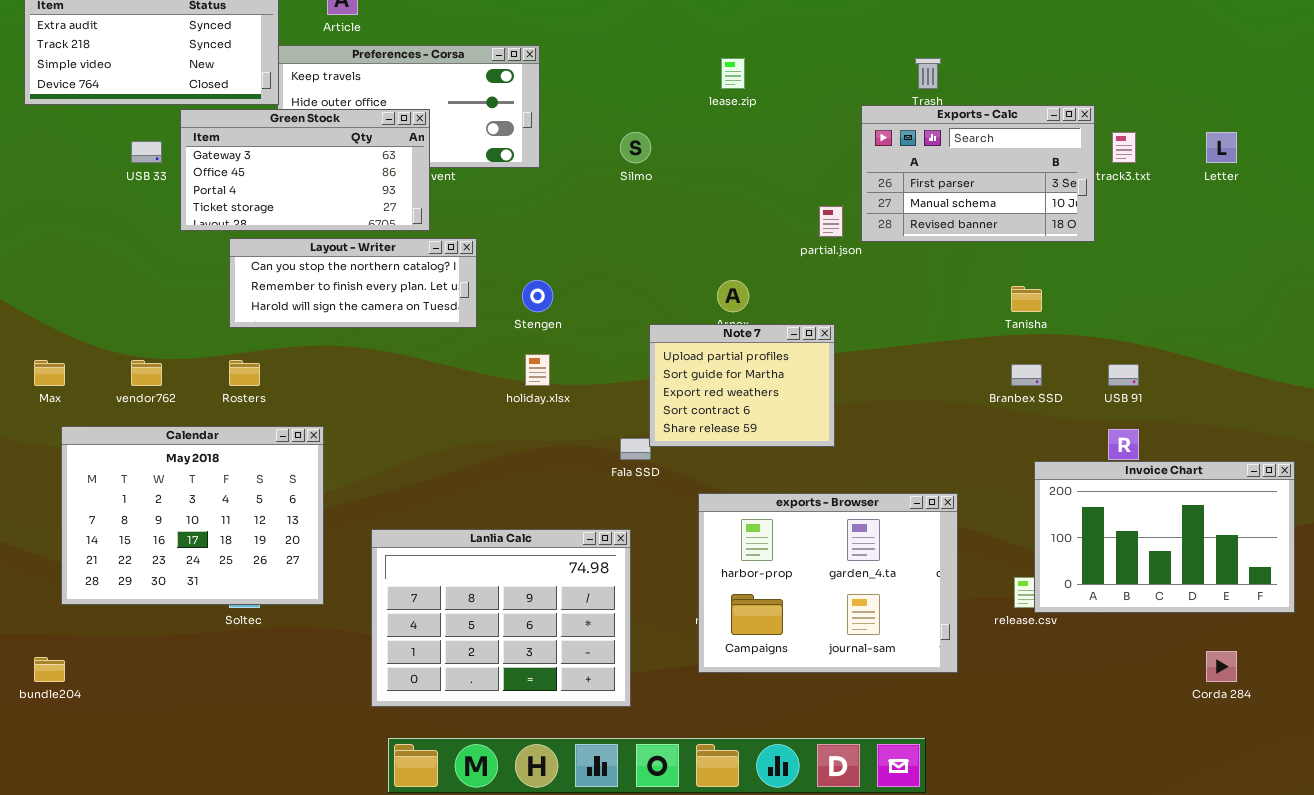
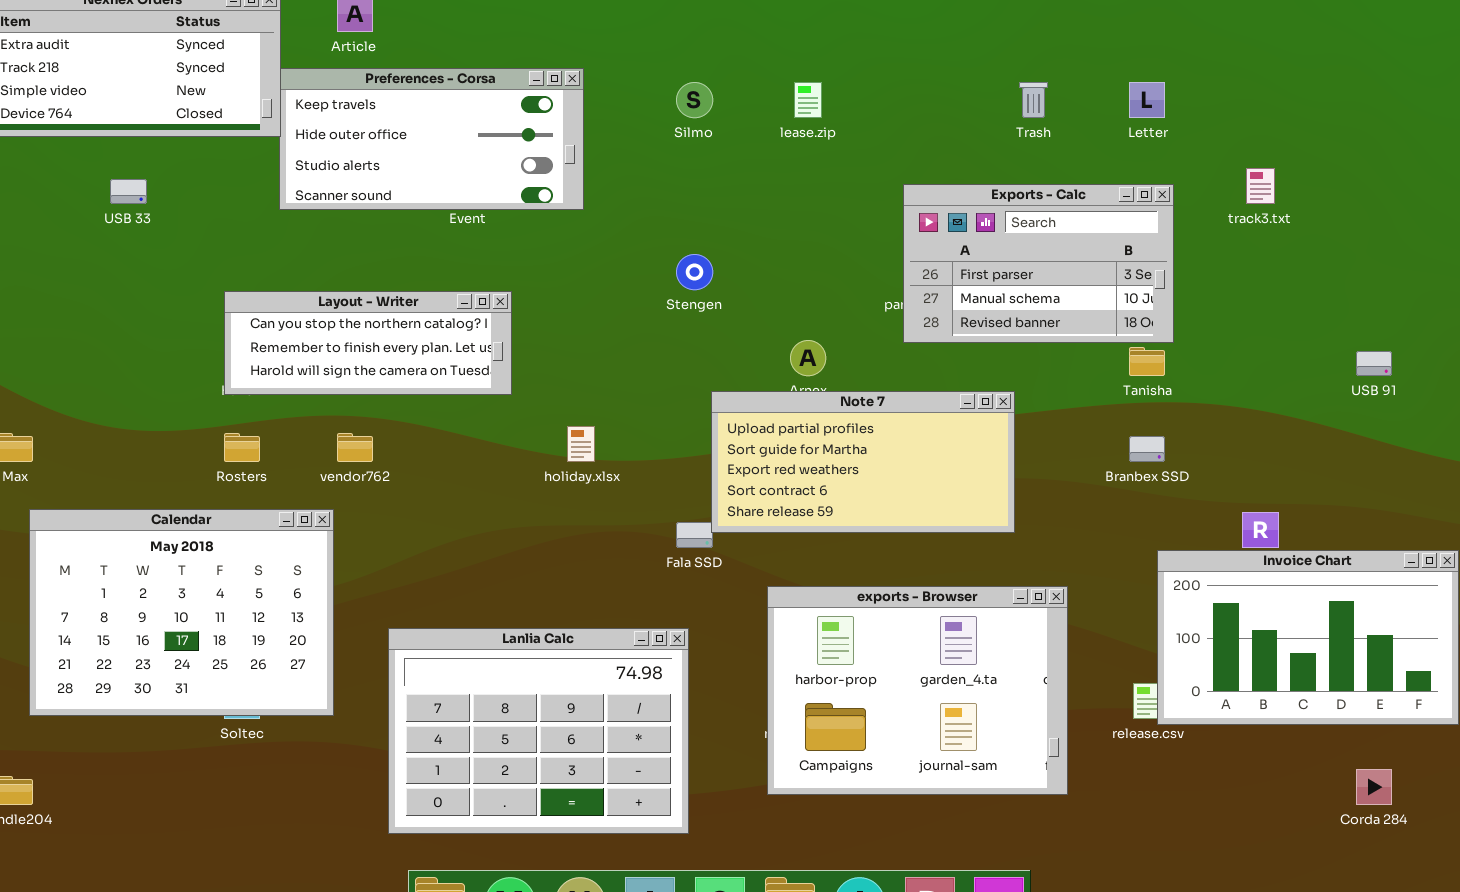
Exports - Calc: [861,105,1095,242] -> [903,184,1174,343], moved
Green Stock: [180,109,430,231] -> none, closed
Silmo: [620,132,651,163] -> [676,82,713,118], moved
Letter: [1206,132,1237,163] -> [1129,82,1165,118], moved
Stengen: [522,280,553,312] -> [676,254,713,290], moved
Note 7: [649,324,835,447] -> [711,391,1015,533], resized
vendor762: [131,360,162,386] -> [337,433,373,462], moved
USB 91: [1108,364,1139,386] -> [1356,351,1392,376], moved

